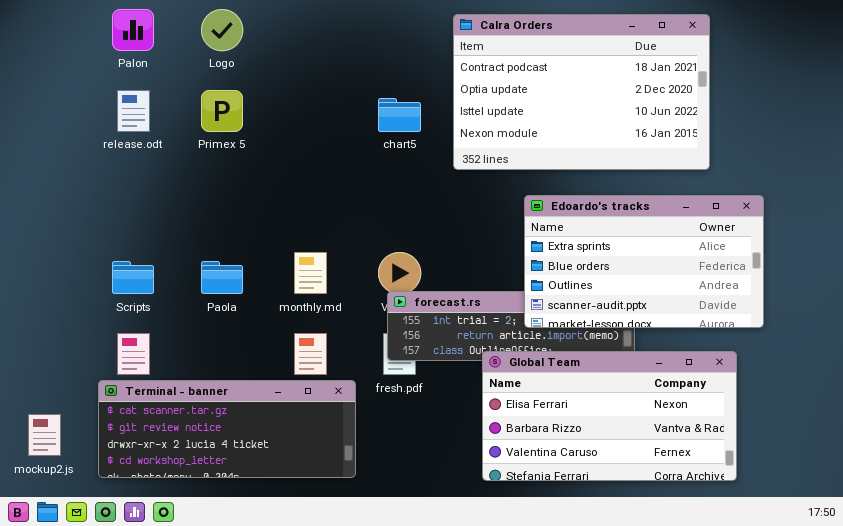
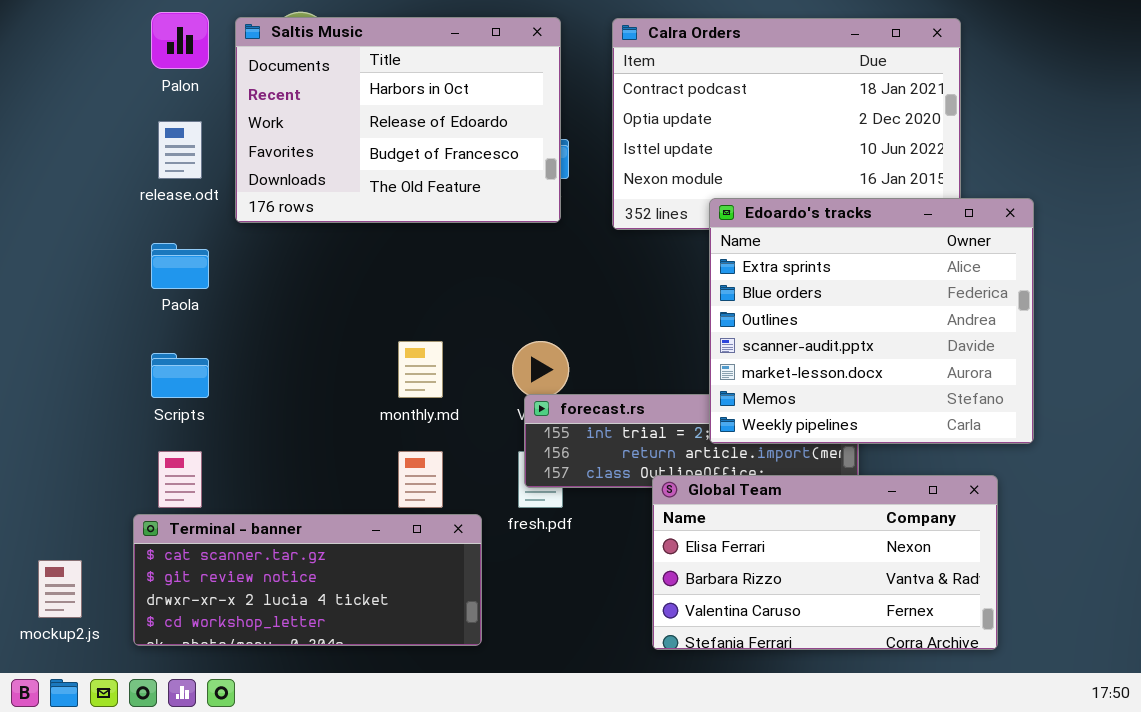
Saltis Music: none -> [235,17,561,223], opened
Edoardo's tracks: [524,195,764,328] -> [709,198,1034,444], resized
Paola: [201,261,243,294] -> [151,243,209,289], moved

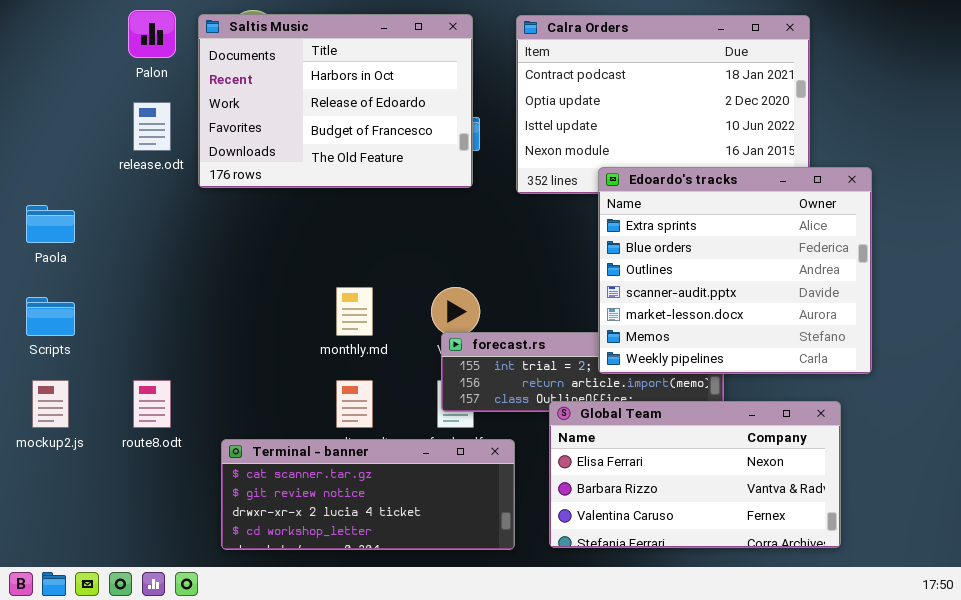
Paola: [151,243,209,289] -> [26,205,75,243], moved
Scripts: [151,353,209,398] -> [26,297,75,336], moved
Terminal - banner: [133,514,482,646] -> [221,439,515,550], moved
mockup2.js: [38,560,82,618] -> [32,380,69,428], moved

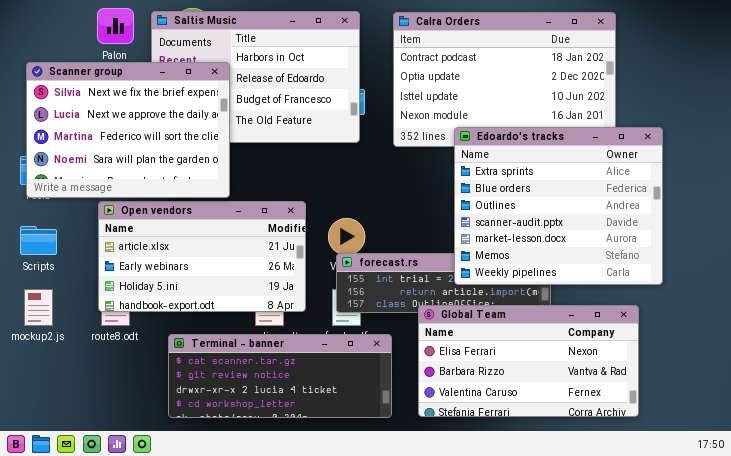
Scanner group: none -> [26,62,230,198], opened
Open vendors: none -> [98,201,306,312], opened

